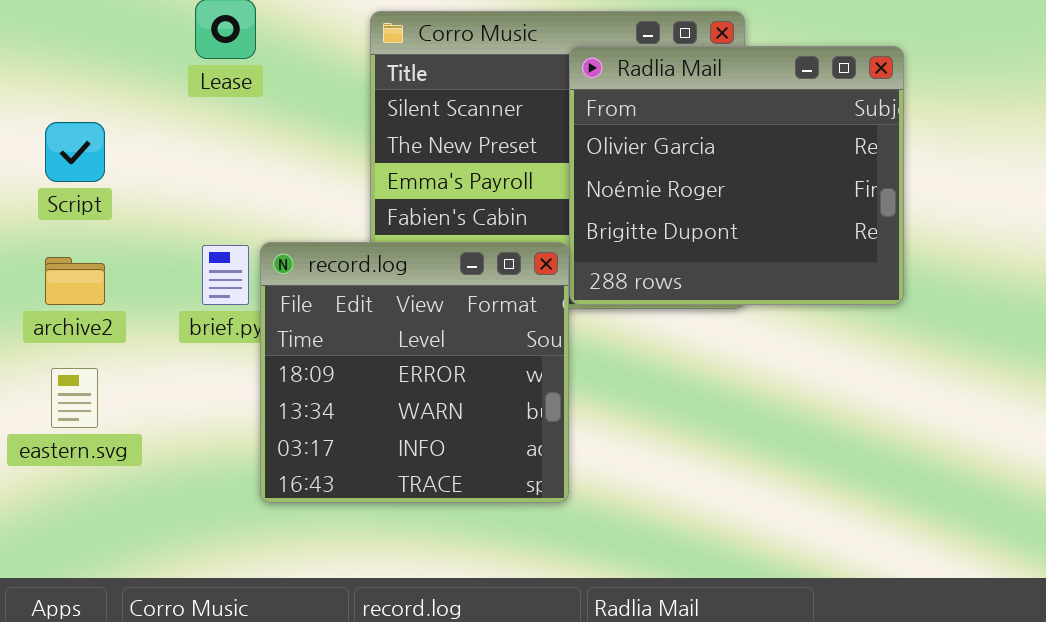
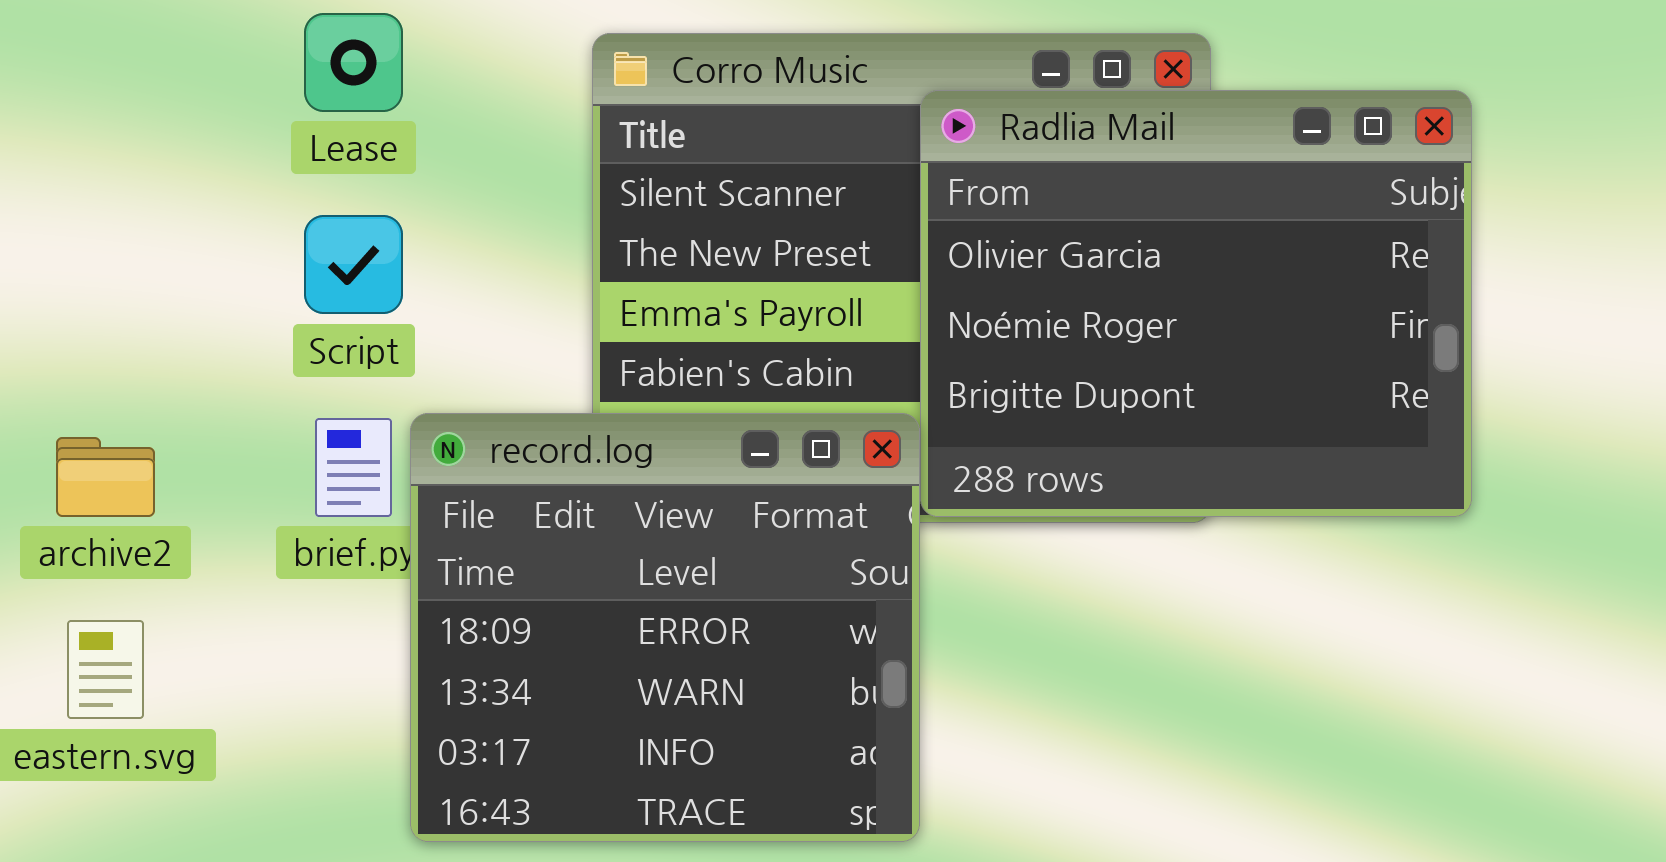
Script: [45,122,105,182] -> [304,215,403,314], moved

